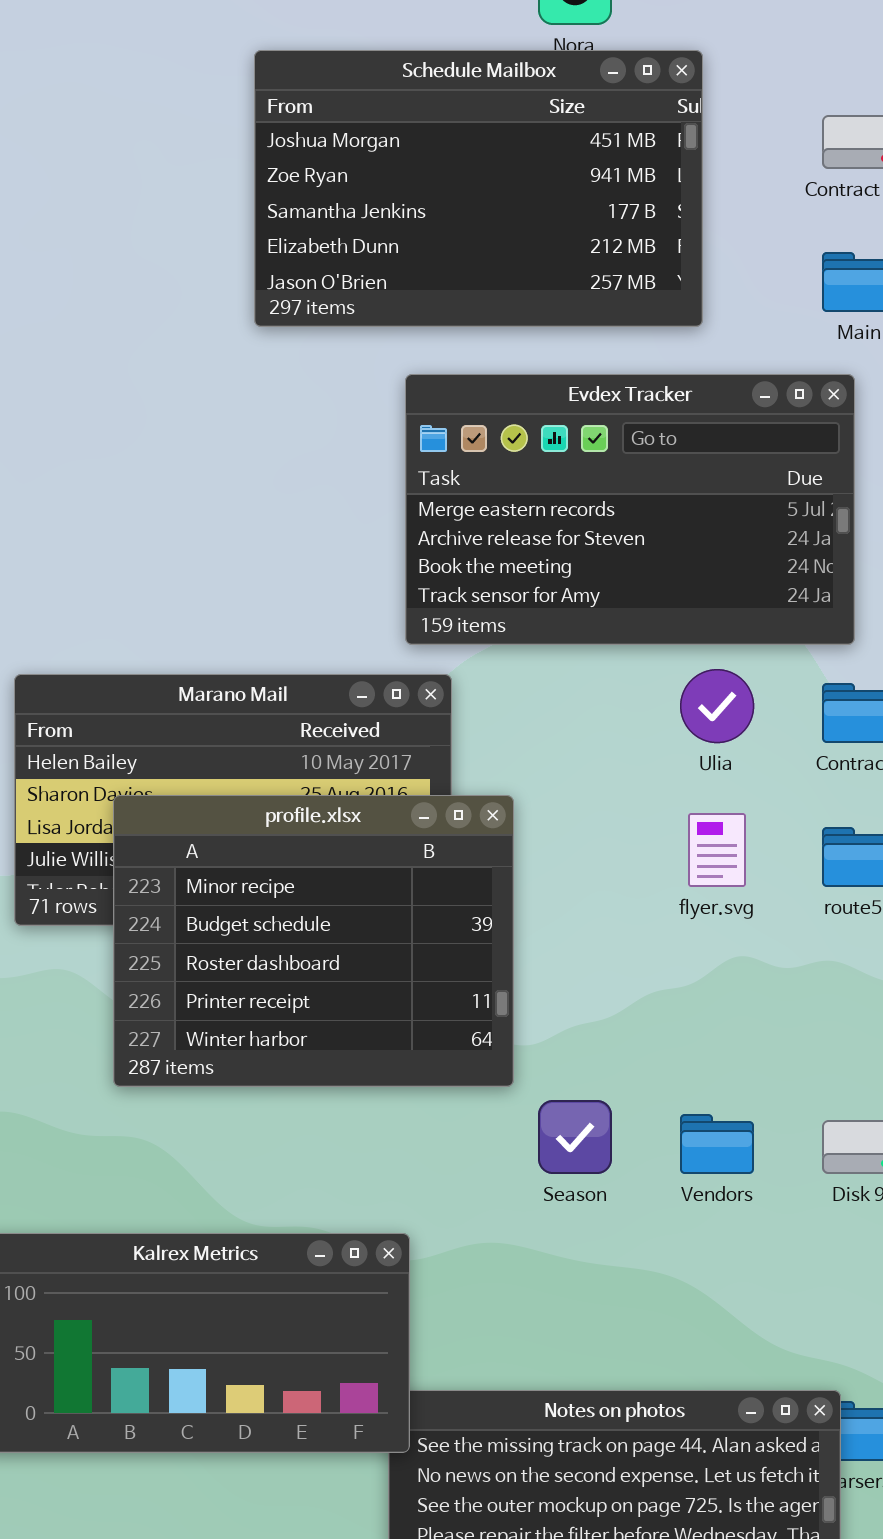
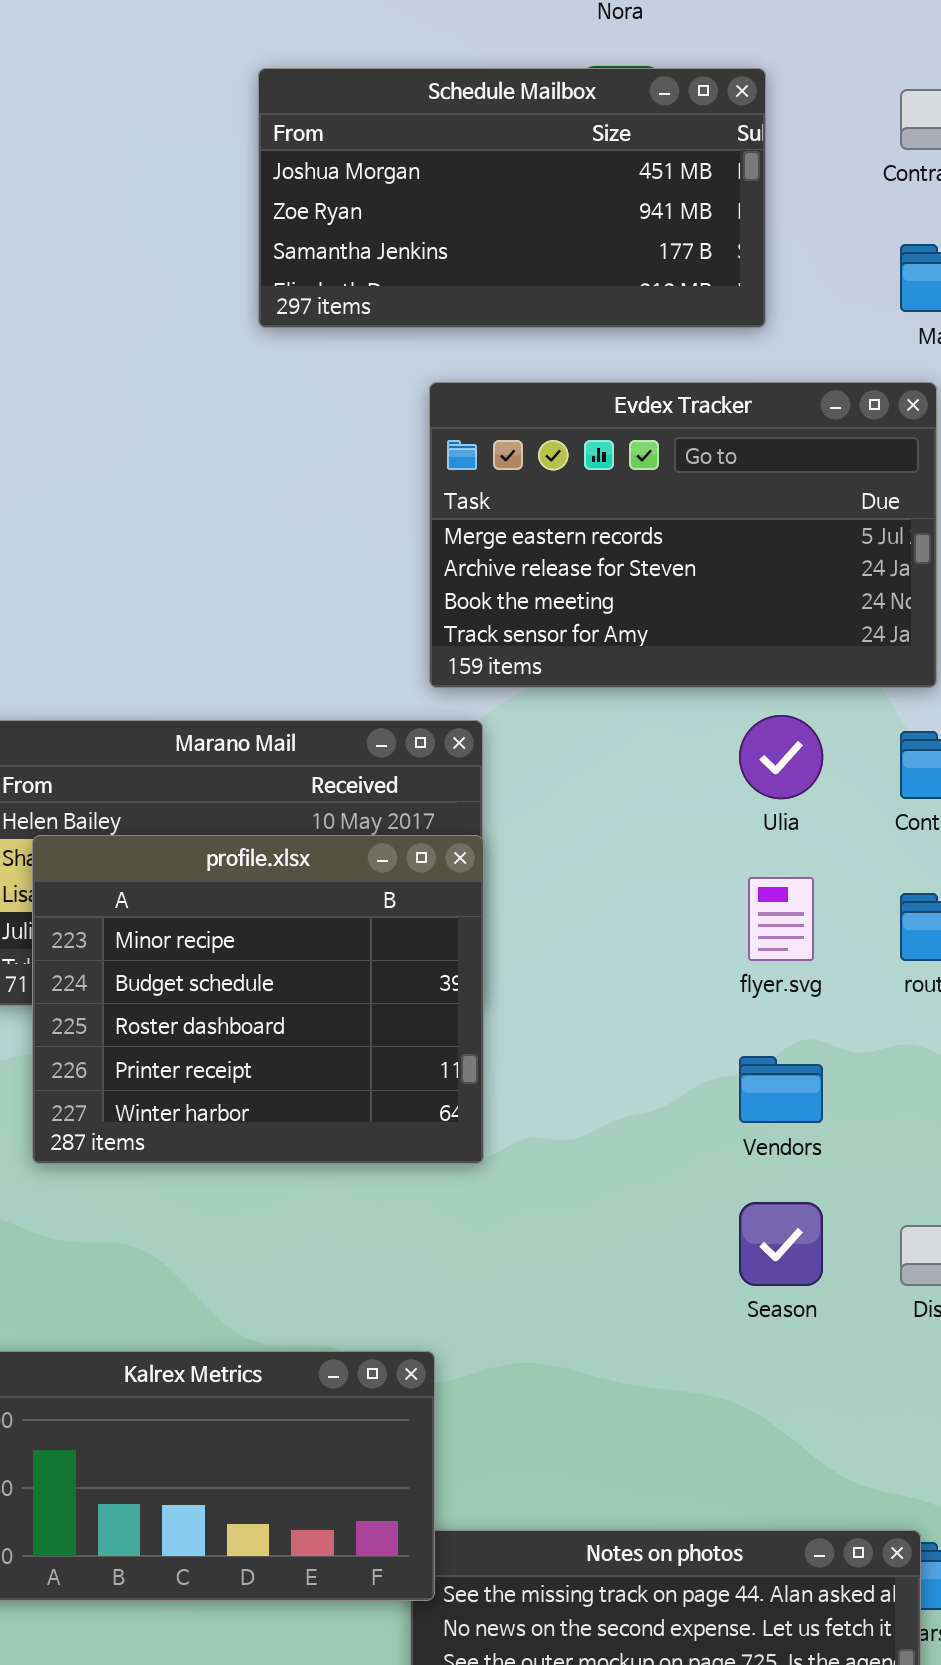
Schedule Mailbox: [254,50,703,327] -> [258,68,766,328], resized
profile.xlsx: [113,795,514,1087] -> [32,835,484,1164], moved
Season: [538,1100,612,1174] -> [739,1202,823,1286], moved
Vendors: [680,1114,754,1174] -> [739,1056,823,1123], moved

